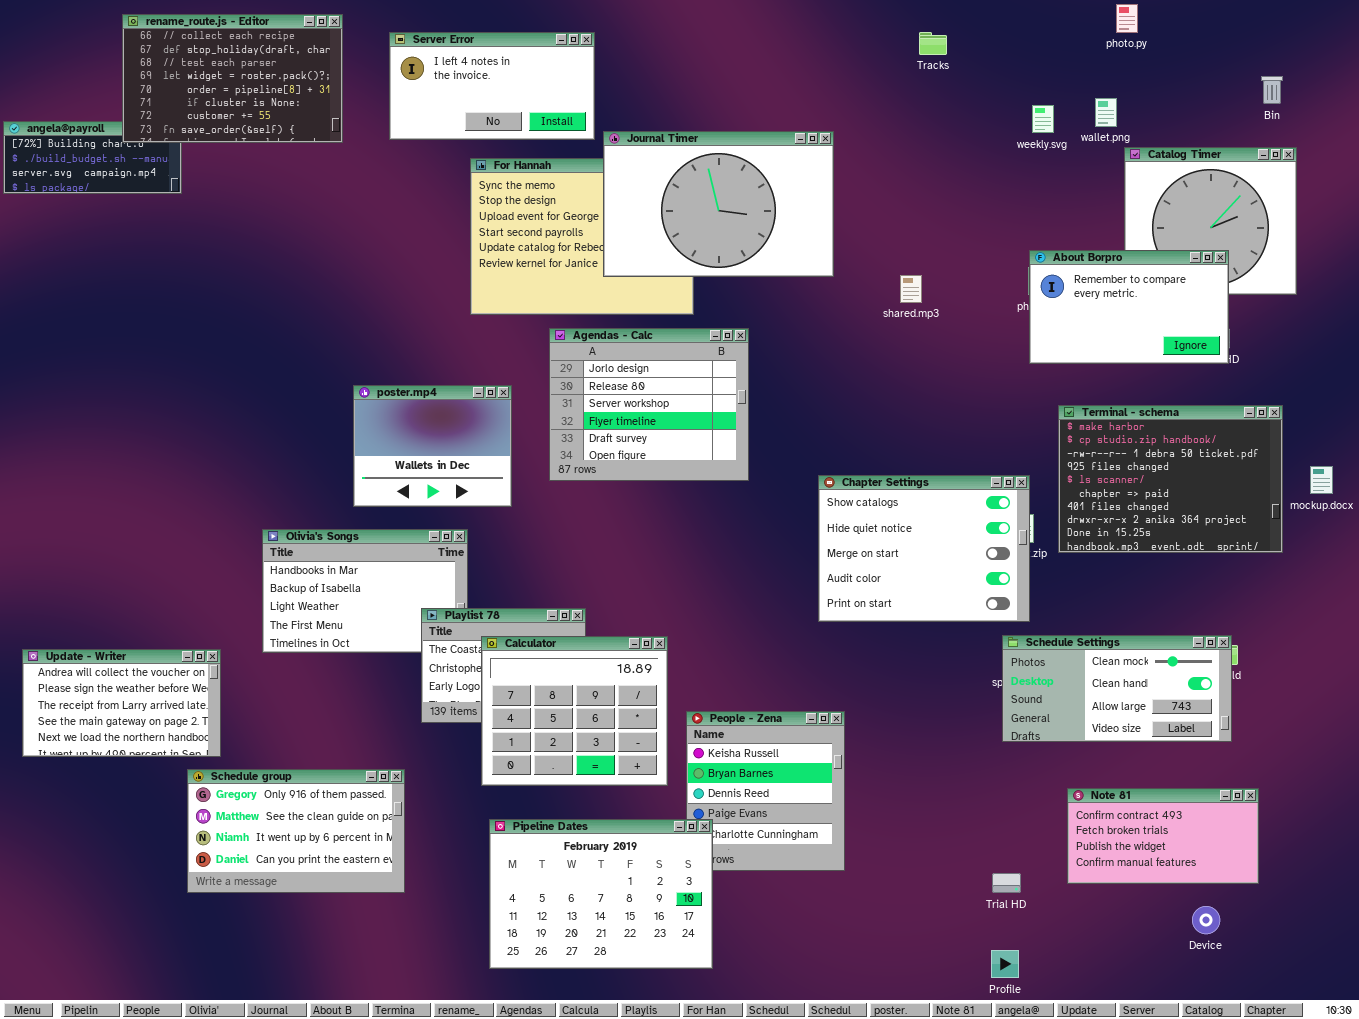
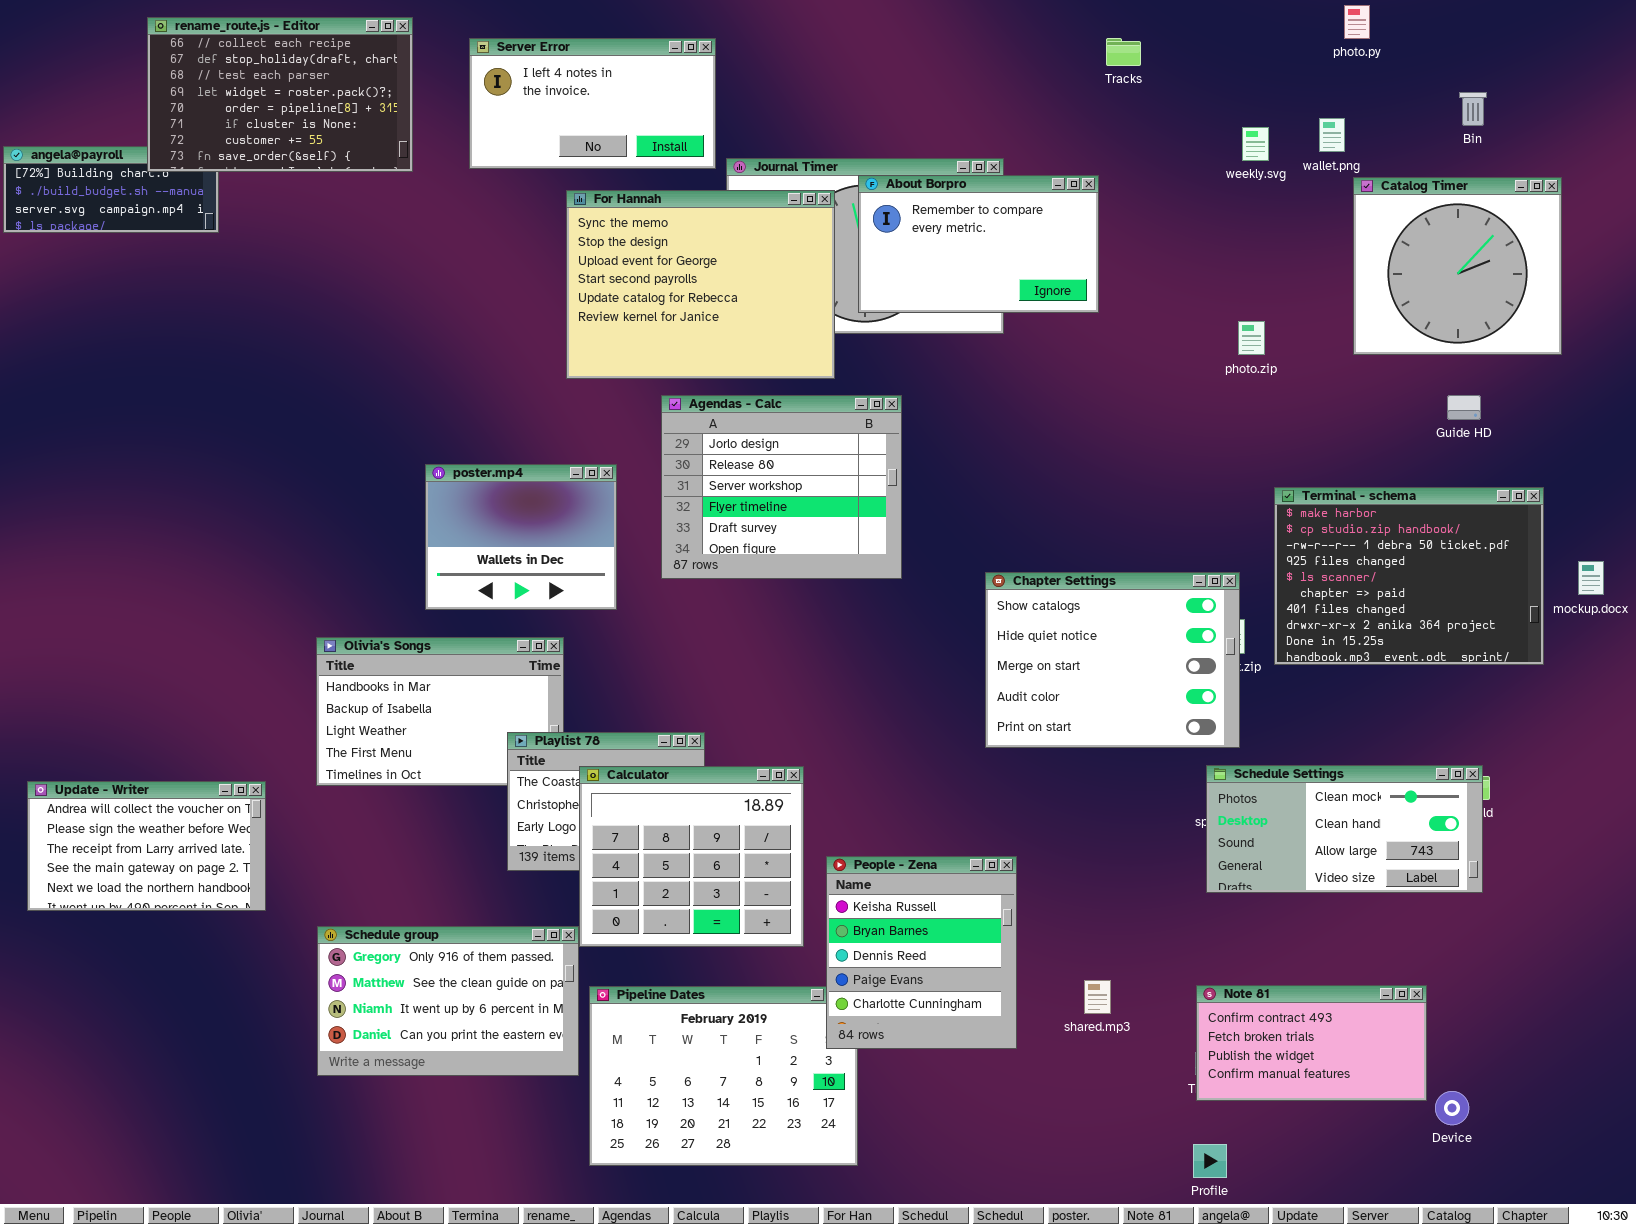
Bin: [1261,76,1283,104] -> [1459,92,1487,126], moved
For Hannah: [470,158,694,315] -> [566,190,835,379], raised
About Borpro: [1029,250,1229,364] -> [858,175,1099,313], moved
shared.mp3: [900,275,922,303] -> [1084,980,1111,1014], moved
People - Zena: [686,711,845,871] -> [826,856,1017,1049], raised
Schedule group: [187,769,405,893] -> [317,926,579,1076], moved
Note 81: [1067,788,1259,884] -> [1196,985,1427,1101], moved

